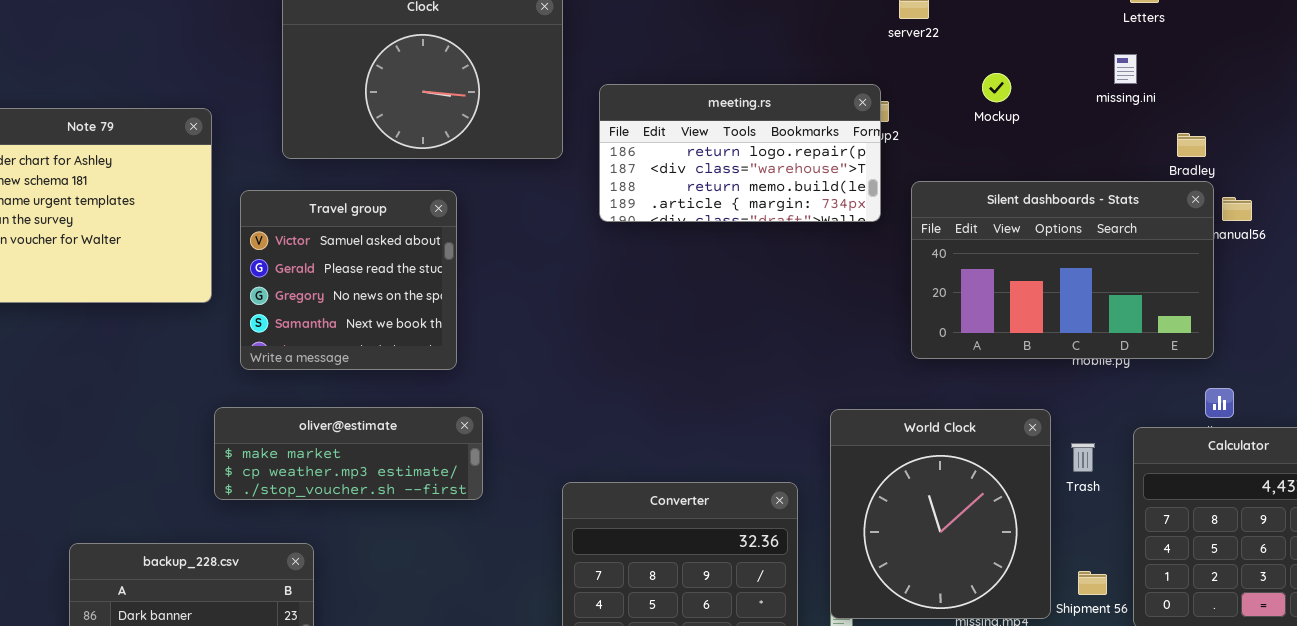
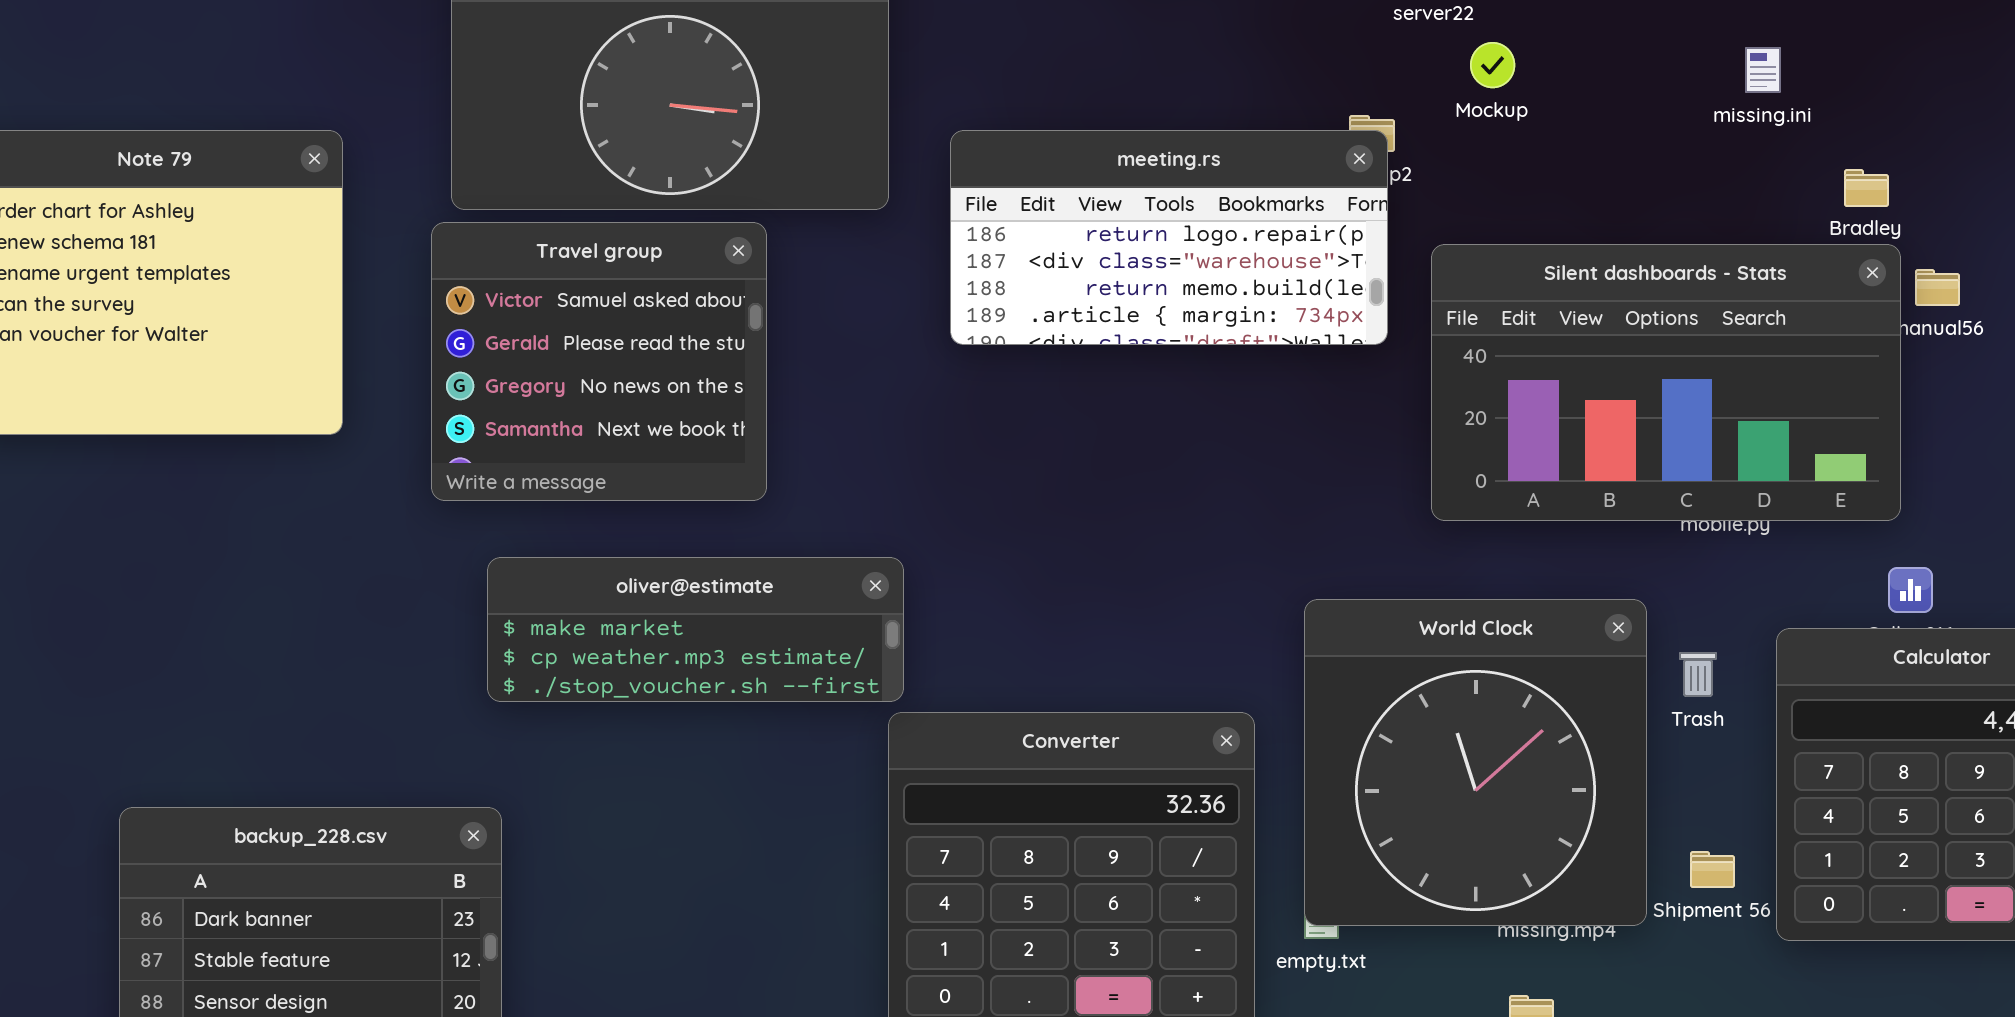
Mockup: [982,73,1011,102] -> [1470,42,1515,88], moved
meeting.rs: [599,84,881,222] -> [950,130,1388,345], moved
Travel group: [240,190,457,370] -> [431,222,767,501], moved
oliver@estimate: [214,407,483,500] -> [487,557,904,702], moved

